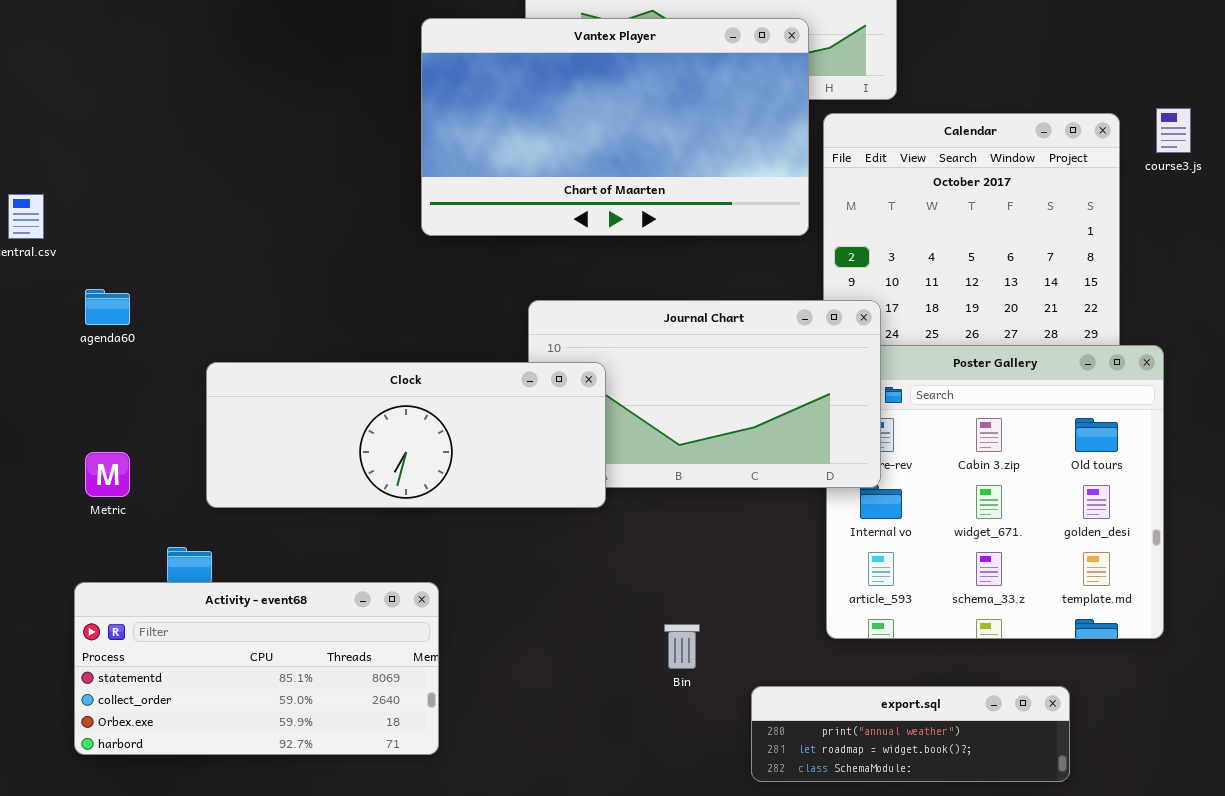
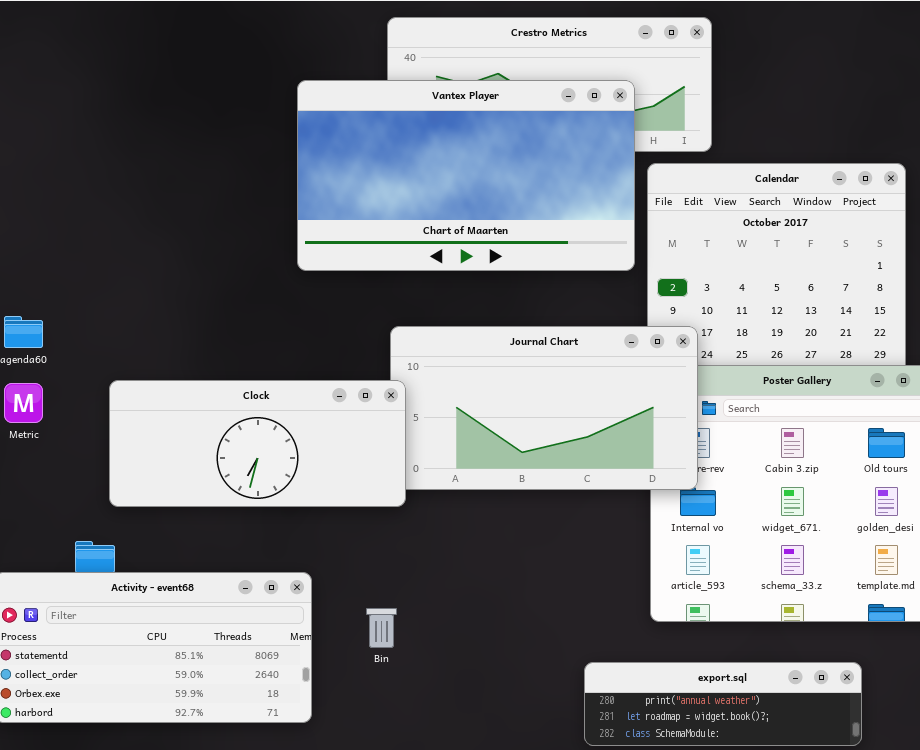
Clock: [206,362,606,508] -> [109,380,406,507], resized
Metric: [85,452,130,497] -> [4,383,43,423], moved
Bin: [664,624,700,669] -> [366,608,397,648], moved

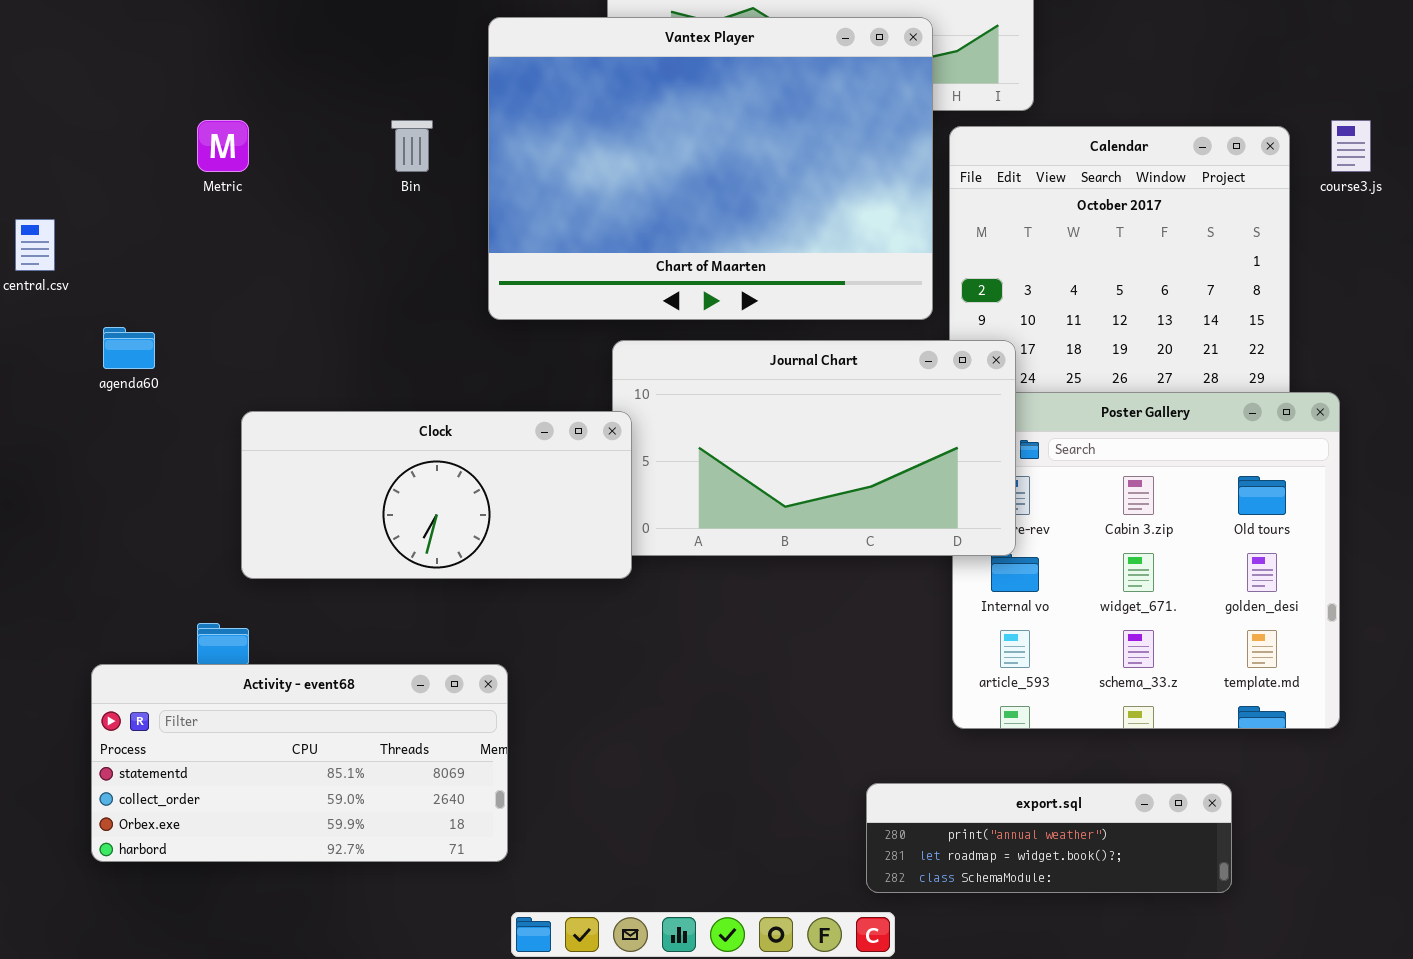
Vantex Player: [297,80,635,271] -> [488,17,933,320], resized
Metric: [4,383,43,423] -> [197,120,249,172], moved
Bin: [366,608,397,648] -> [391,120,433,172], moved

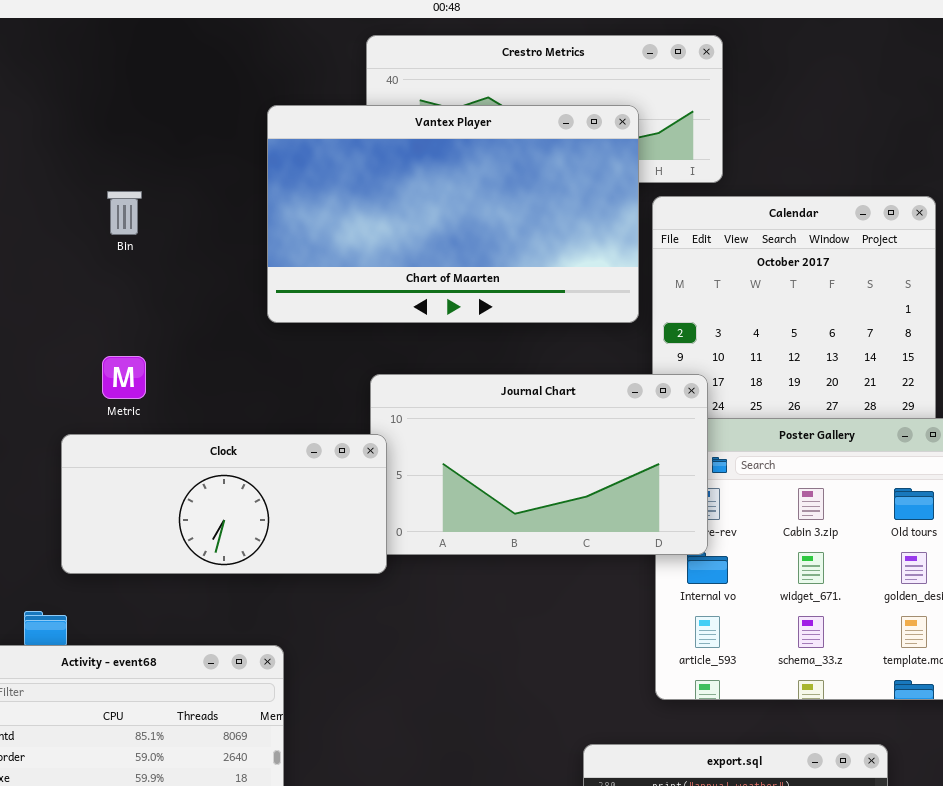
Vantex Player: [488,17,933,320] -> [267,105,639,323], resized
Metric: [197,120,249,172] -> [102,356,146,399], moved
Bin: [391,120,433,172] -> [107,191,142,235], moved

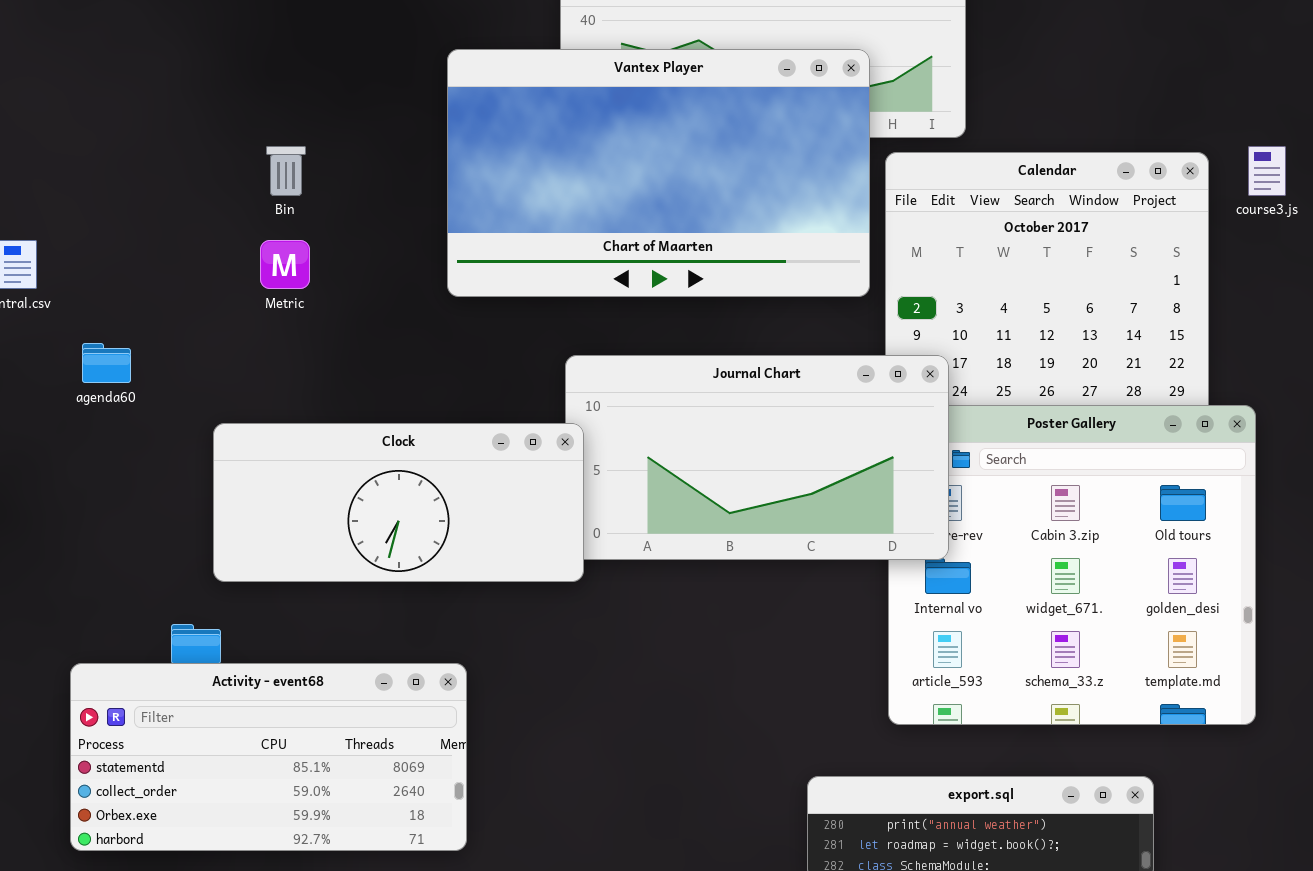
Metric: [102,356,146,399] -> [260,240,310,289], moved

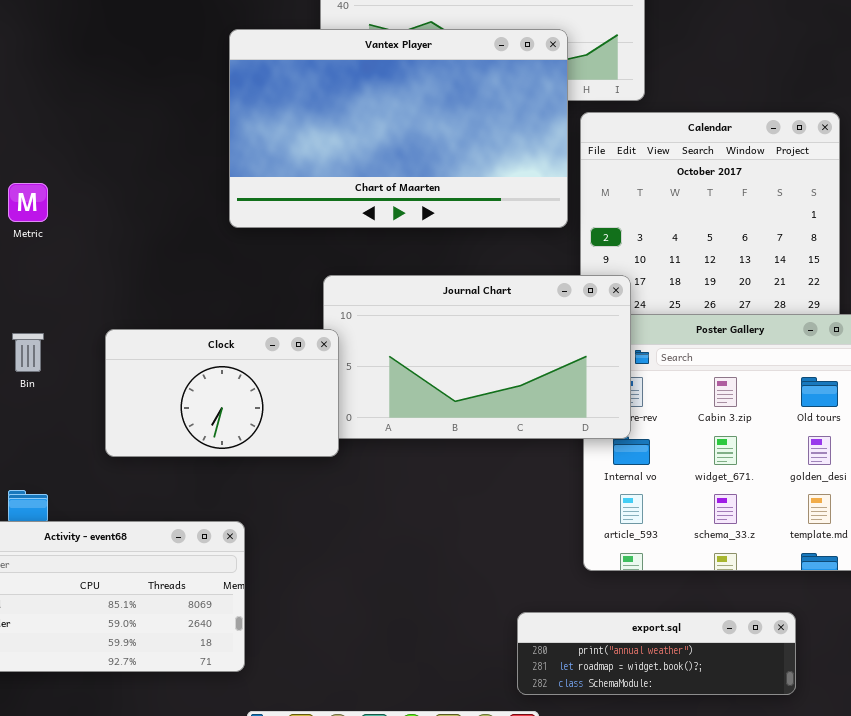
Bin: [266,146,306,196] -> [12,333,44,372], moved
Metric: [260,240,310,289] -> [8,183,48,222], moved
Clock: [213,423,584,582] -> [105,329,339,457], resized

